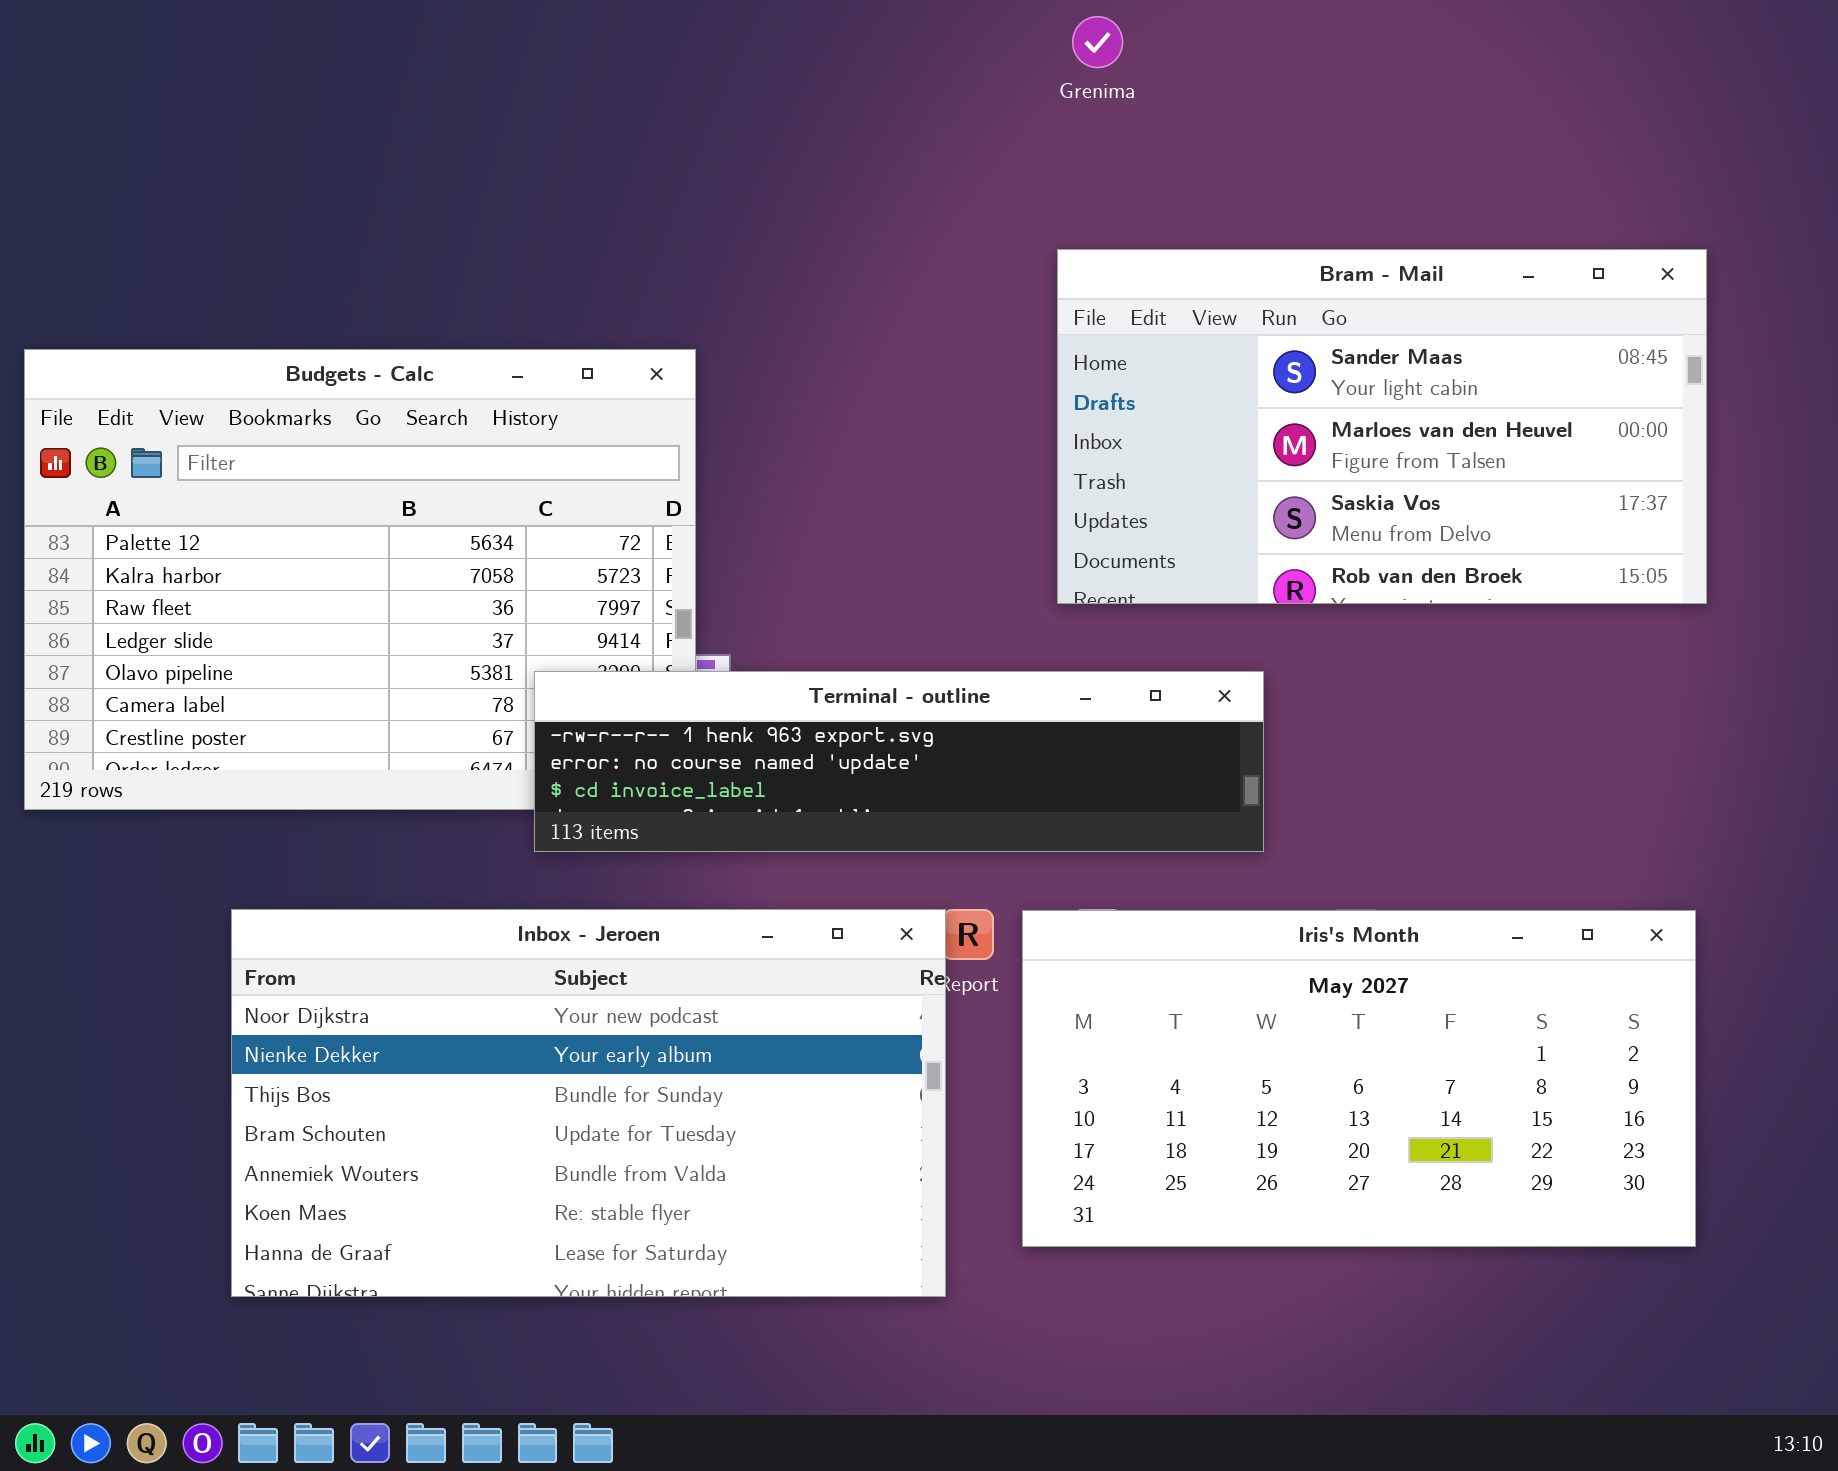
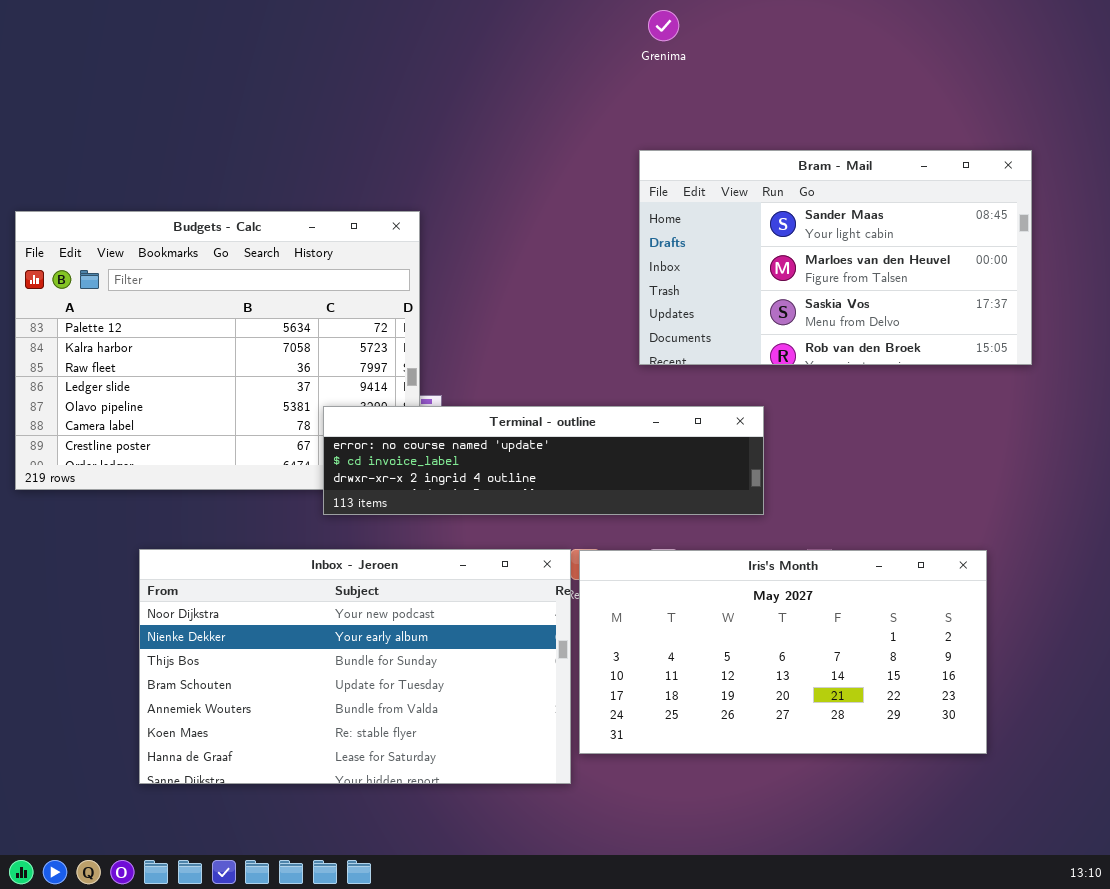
Terminal - outline: [534,671,1264,852] -> [323,406,764,515], scrolled down 1 row
Iris's Month: [1022,910,1696,1247] -> [579,550,987,754], moved

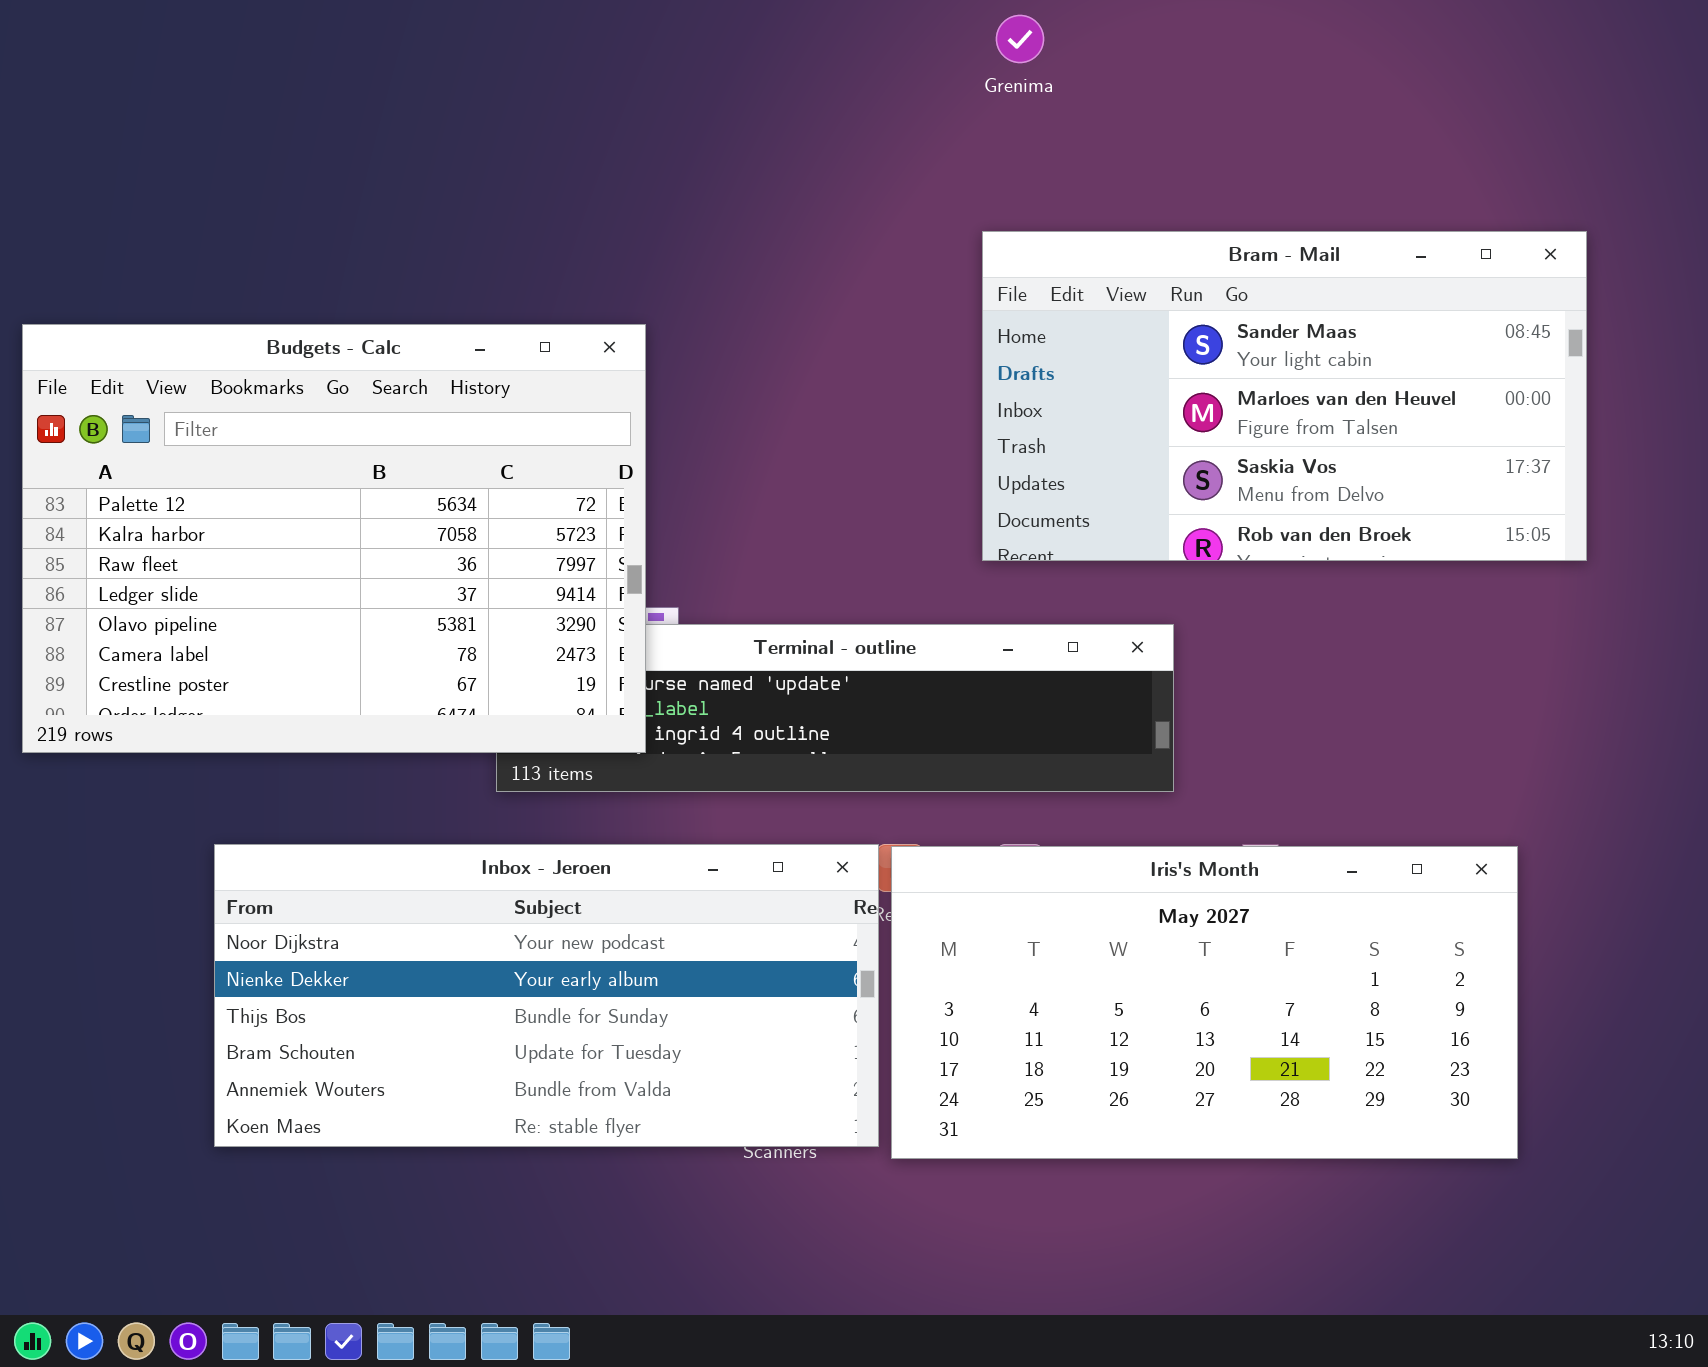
Budgets - Calc: [15,211,420,490] -> [22,324,646,753], raised
Inbox - Jeroen: [139,549,571,784] -> [214,844,879,1147], resized

